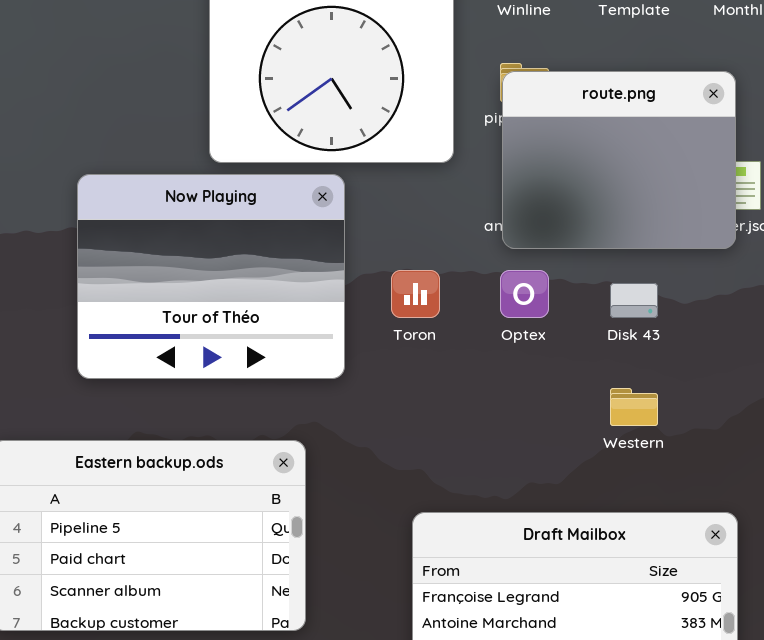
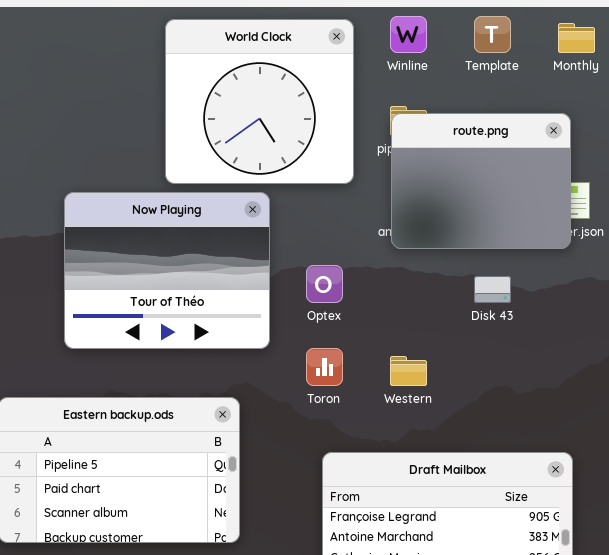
Toron: [391,270,440,318] -> [306,348,343,386], moved
Optex: [500,270,549,318] -> [306,265,343,303], moved
Western: [610,388,658,426] -> [390,356,427,386], moved

